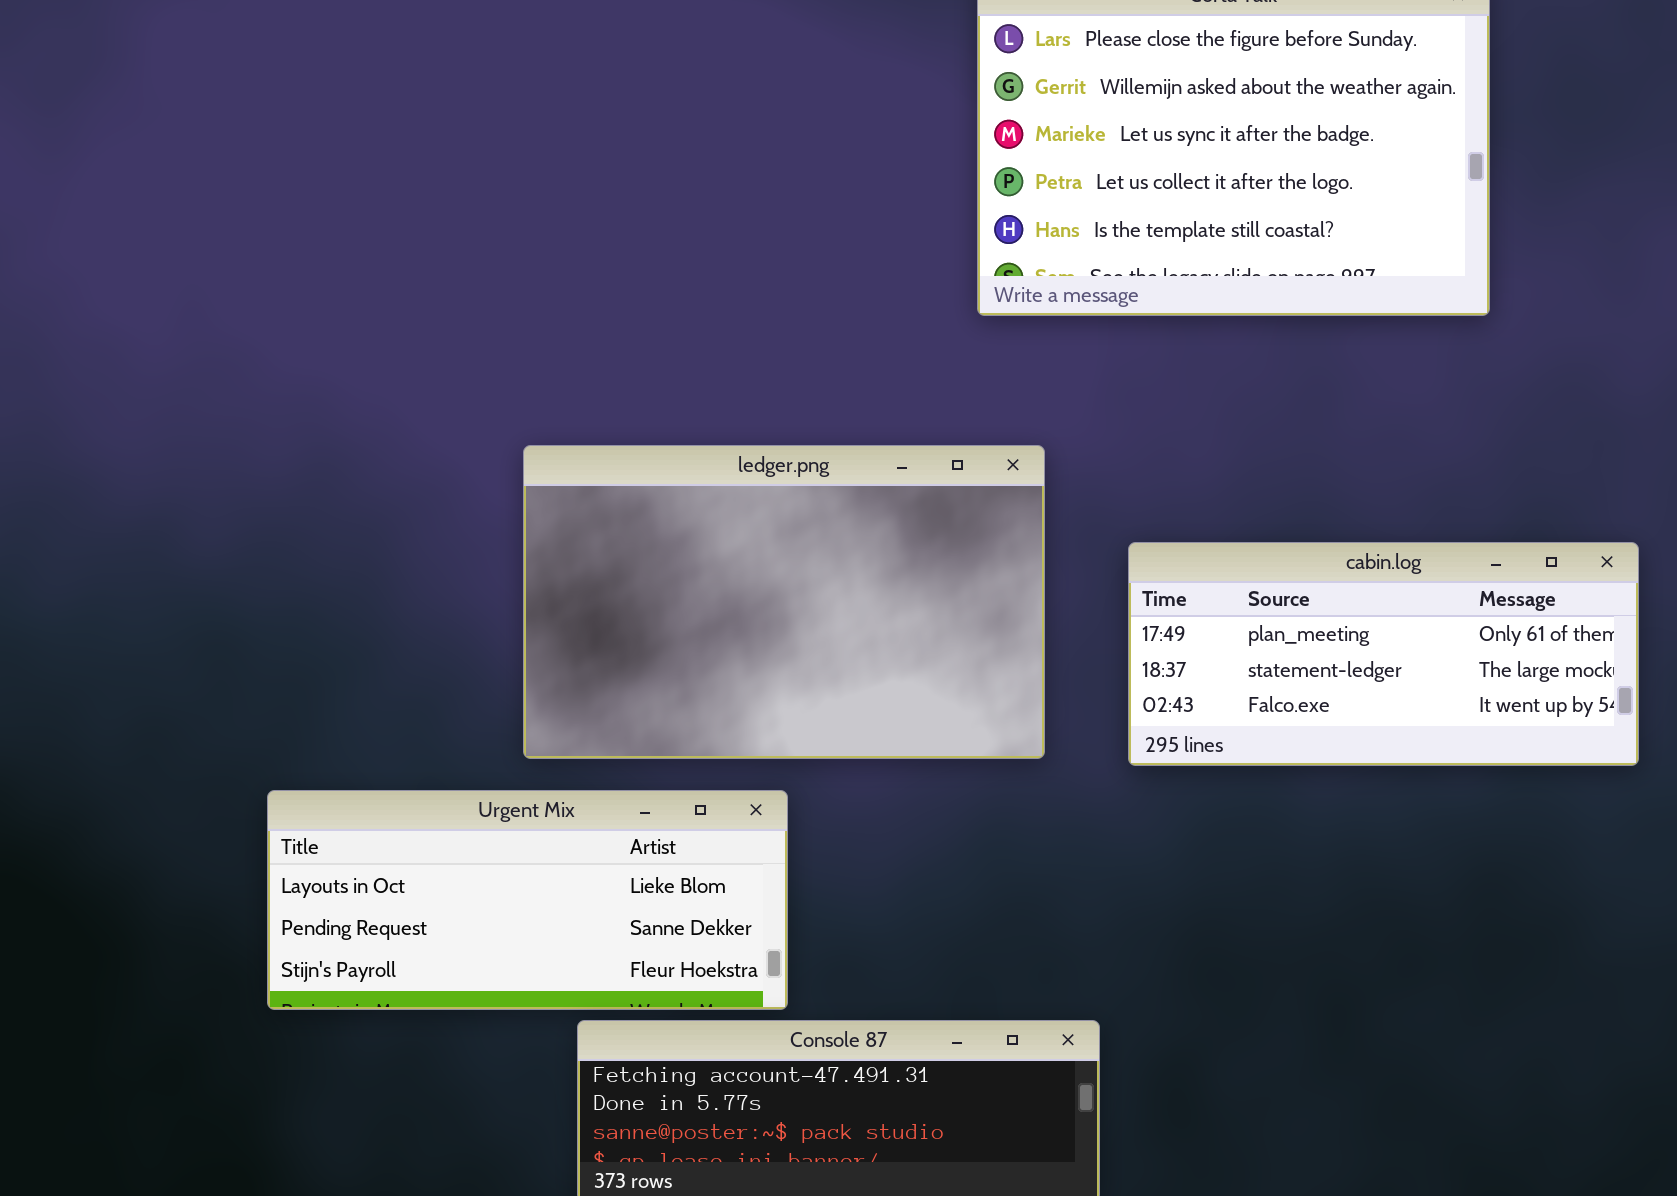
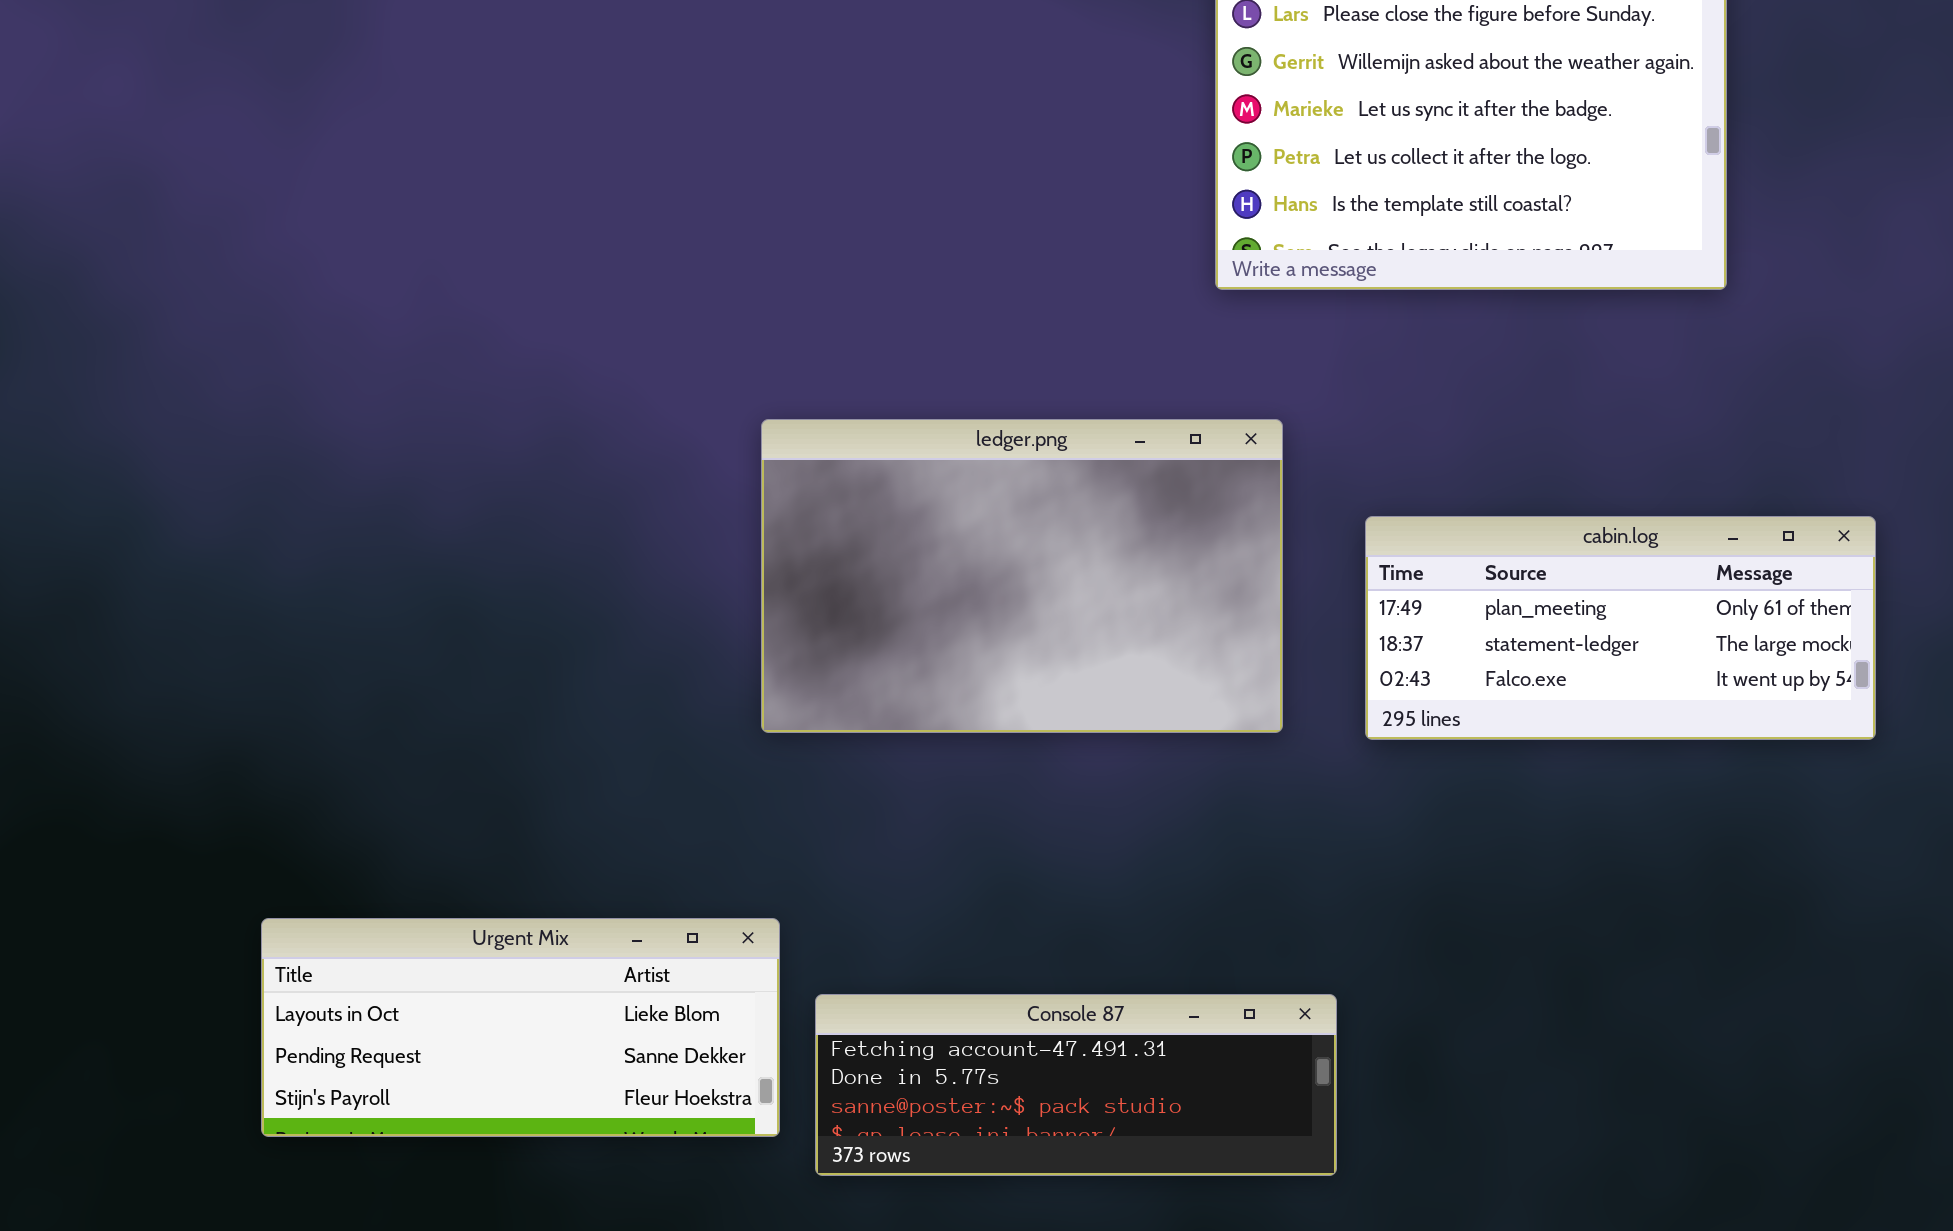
Urgent Mix: [267,790,788,1010] -> [261,918,780,1137], moved

